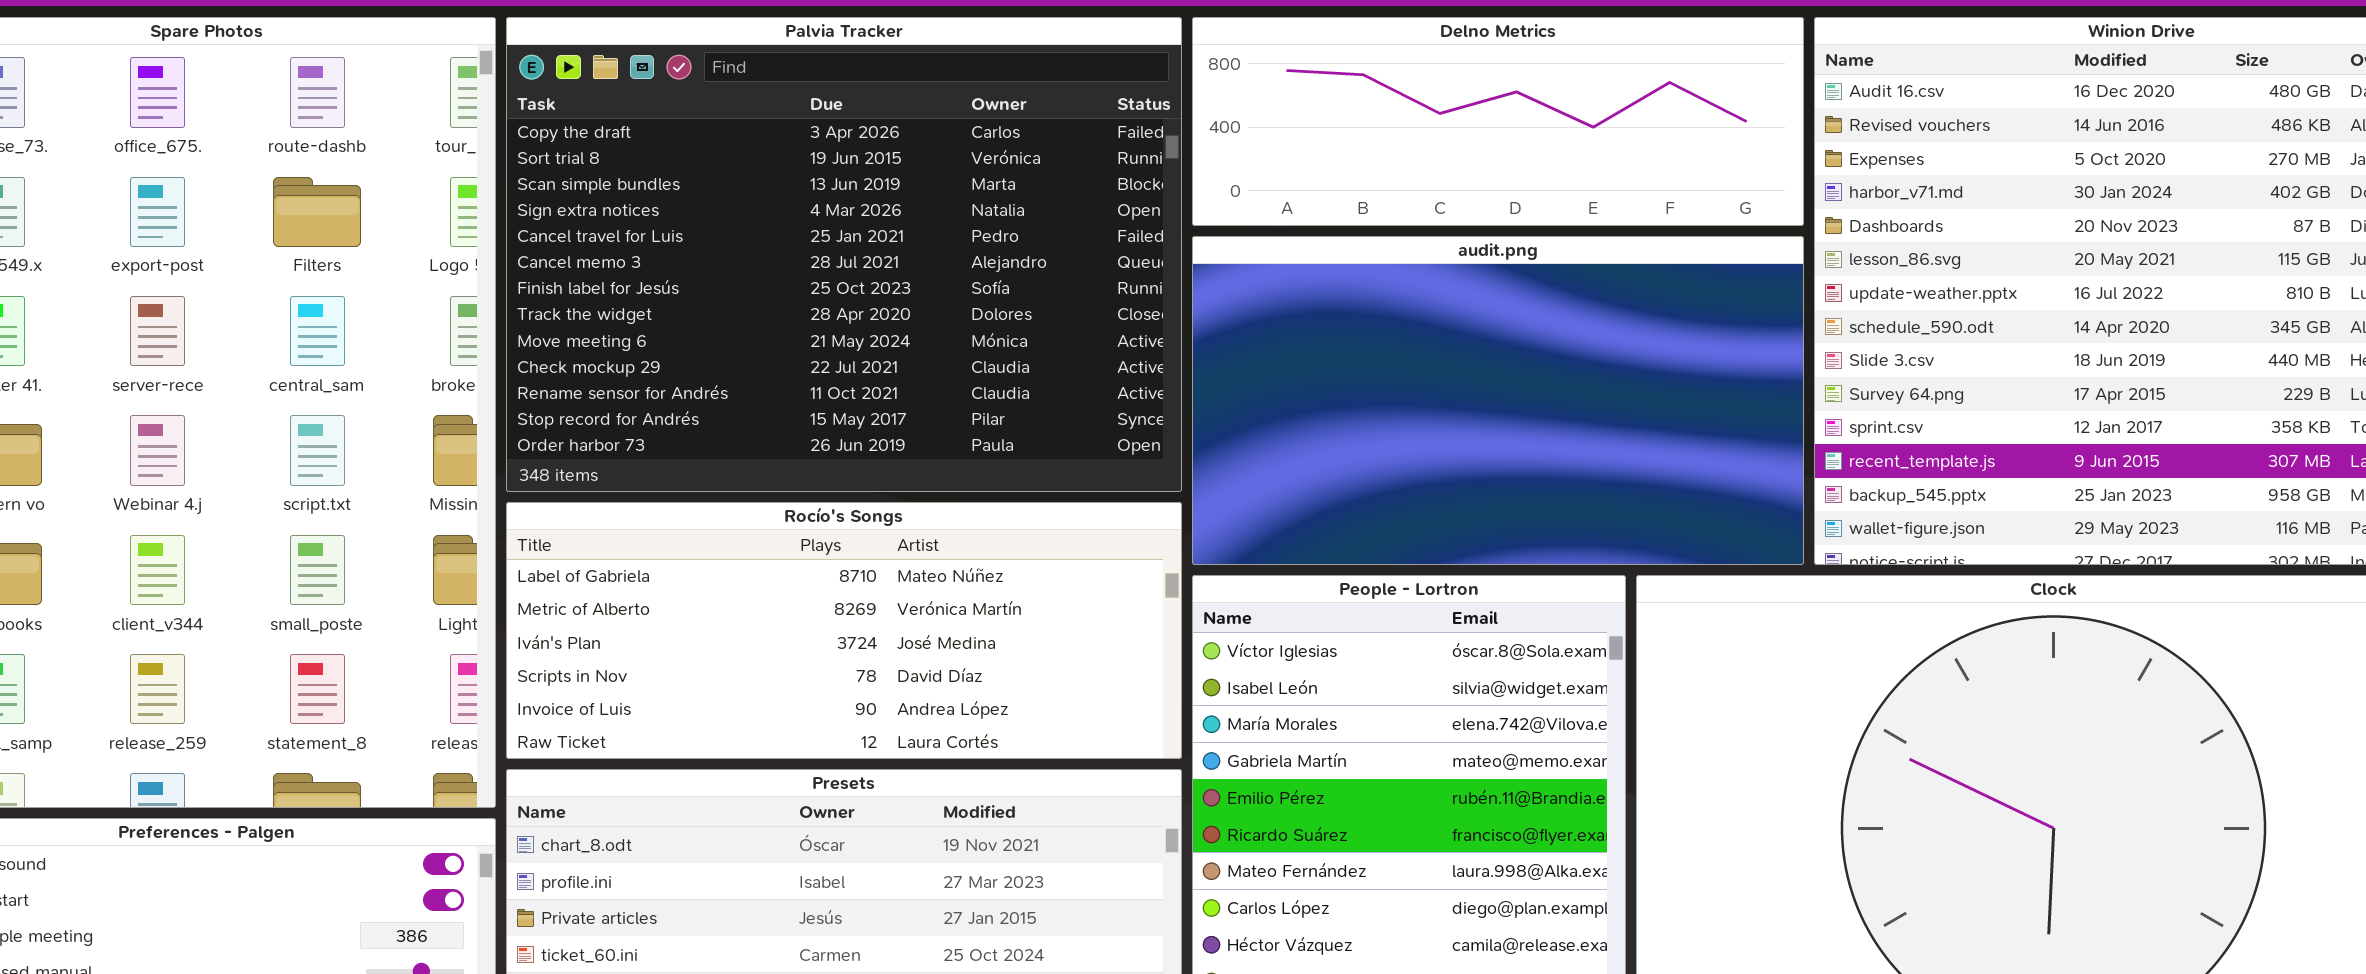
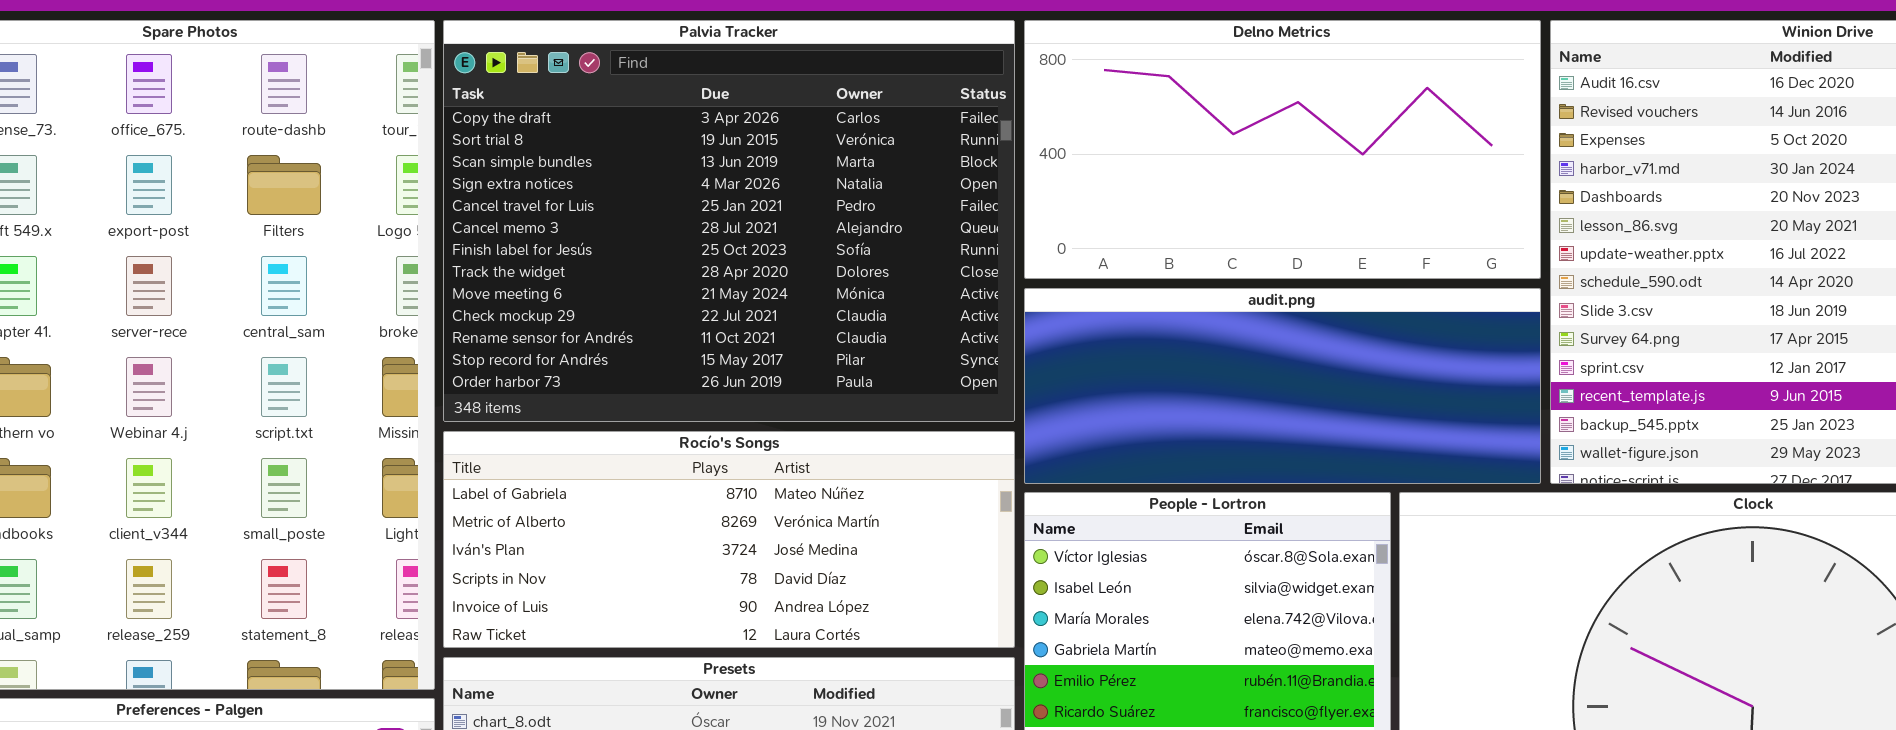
Delno Metrics: [1192,17,1804,226] -> [1024,20,1541,279], resized
audit.png: [1192,236,1804,565] -> [1024,288,1541,484], resized

